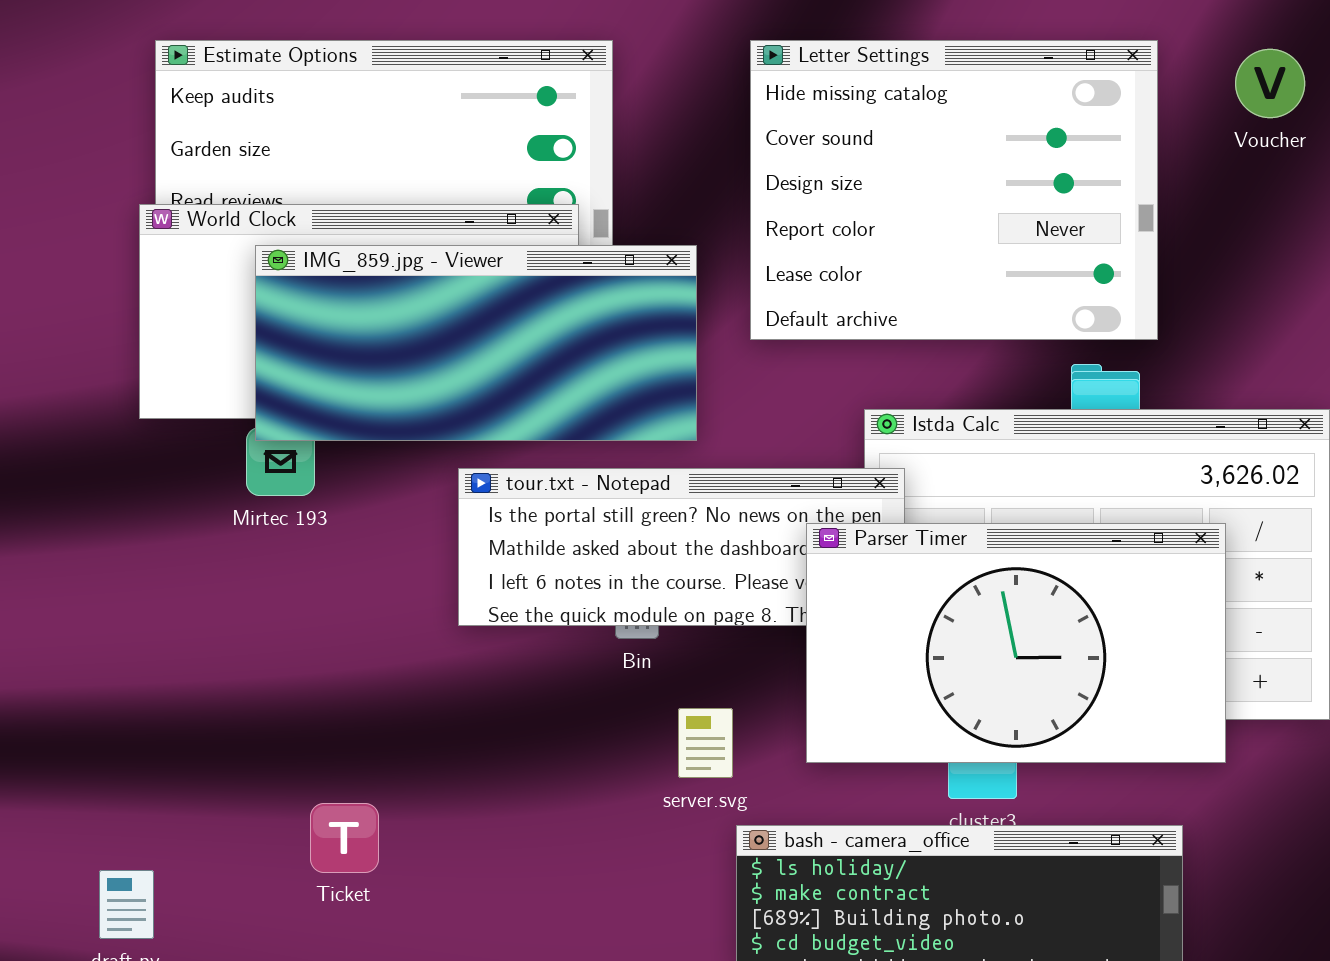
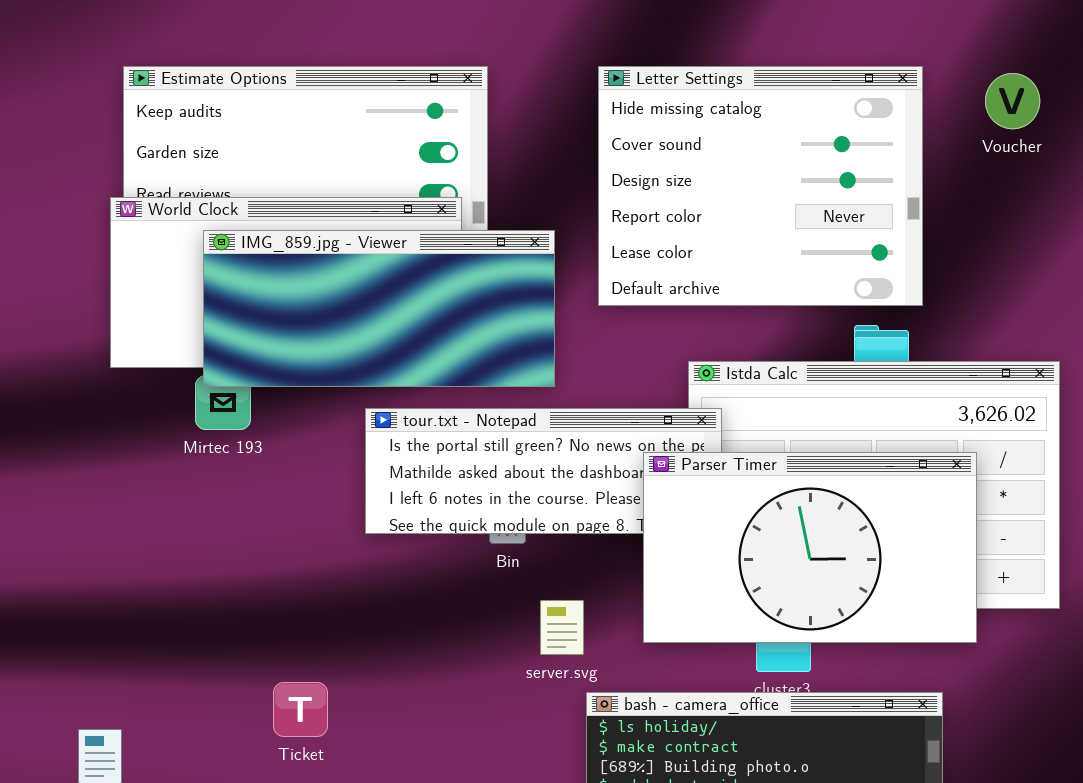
Ticket: [310,803,379,873] -> [273,682,328,737], moved

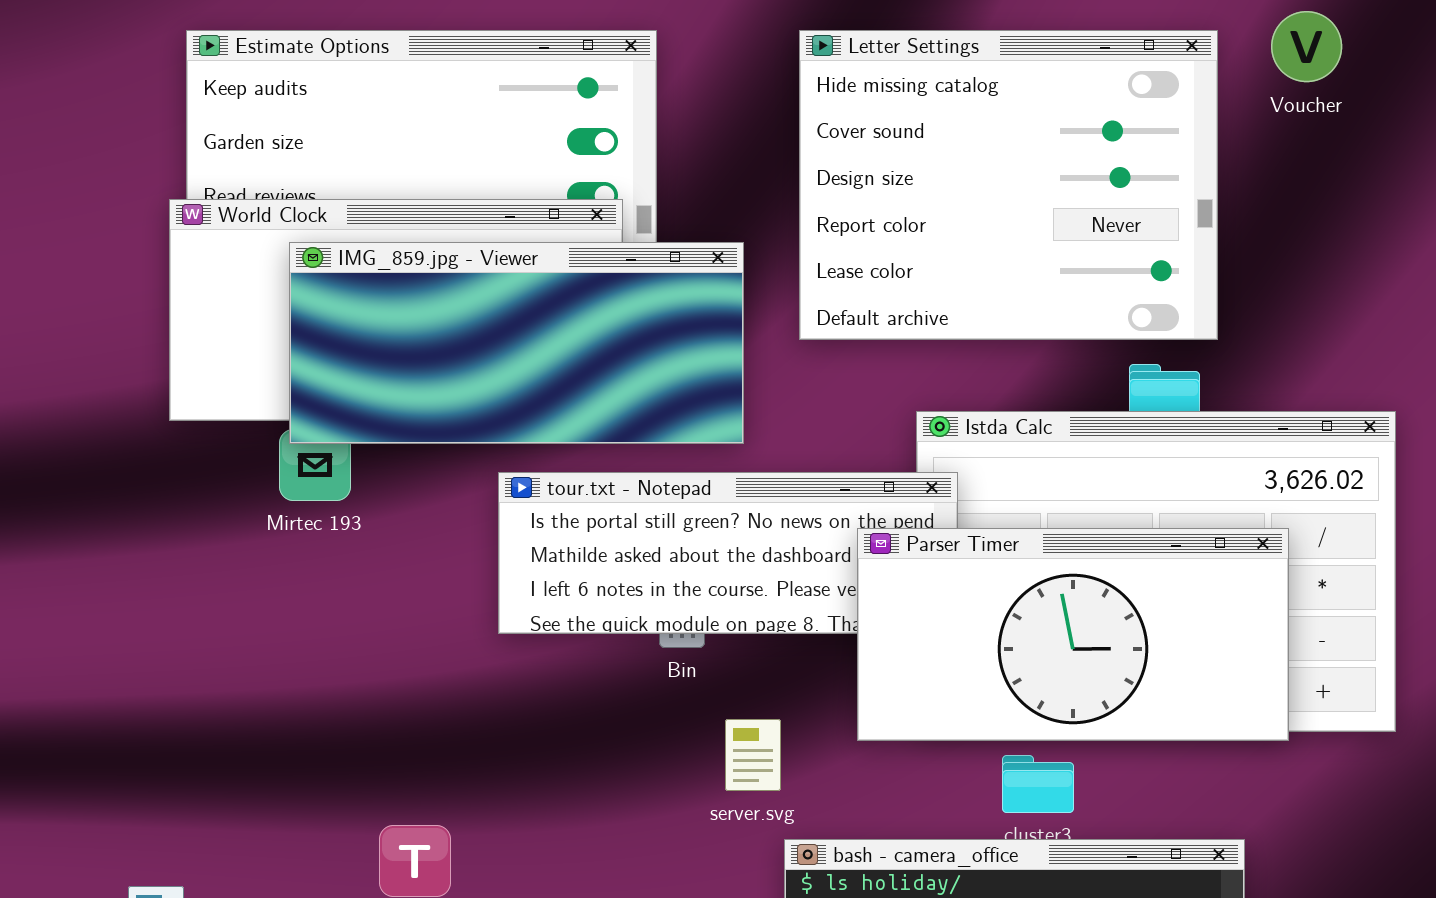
Voucher: [985,73,1040,129] -> [1271,11,1342,82], moved
Parser Timer: [643,452,977,643] -> [857,528,1289,741], resized

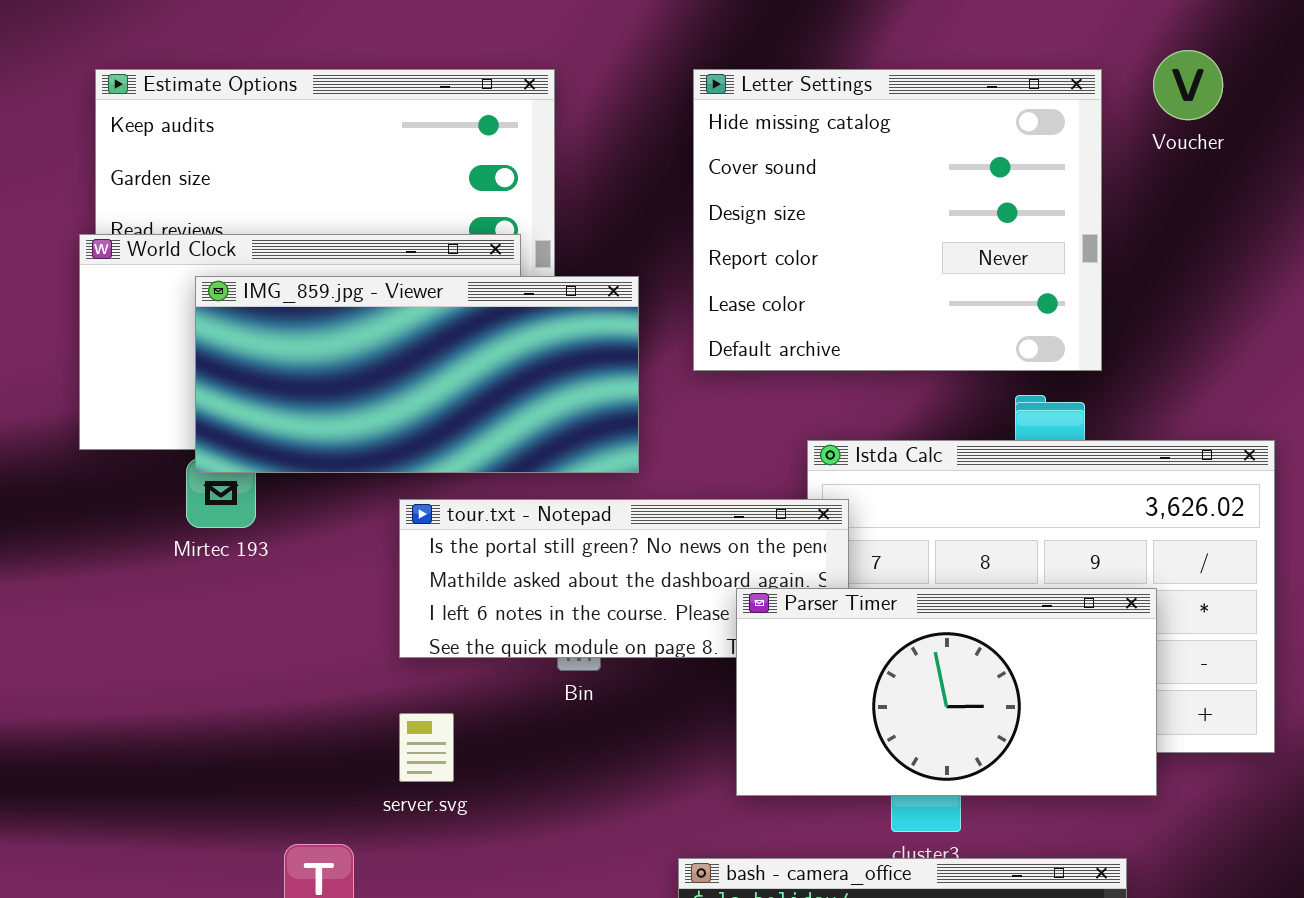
Parser Timer: [857,528,1289,741] -> [736,588,1157,796], moved
server.svg: [725,719,781,791] -> [399,713,454,782], moved

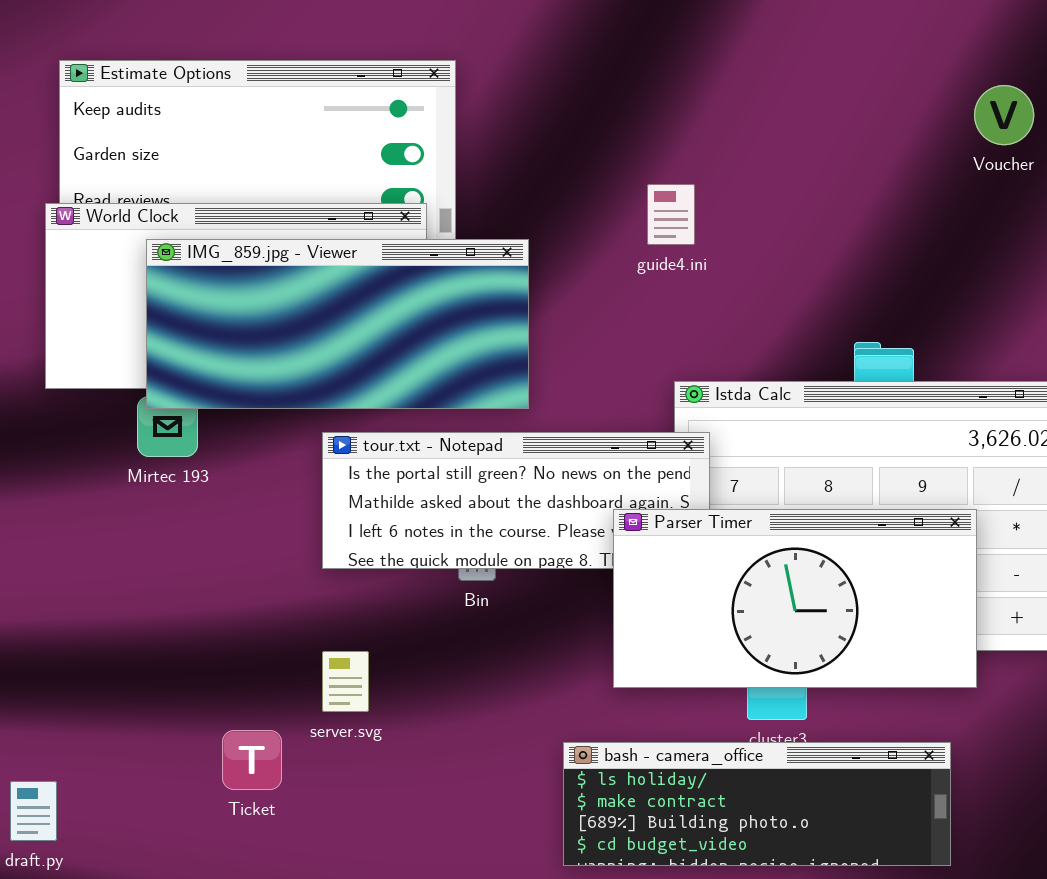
Voucher: [1153,50,1223,120] -> [974,85,1034,145], moved
Letter Settings: [693,69,1102,371] -> none, closed
server.svg: [399,713,454,782] -> [322,651,369,712], moved

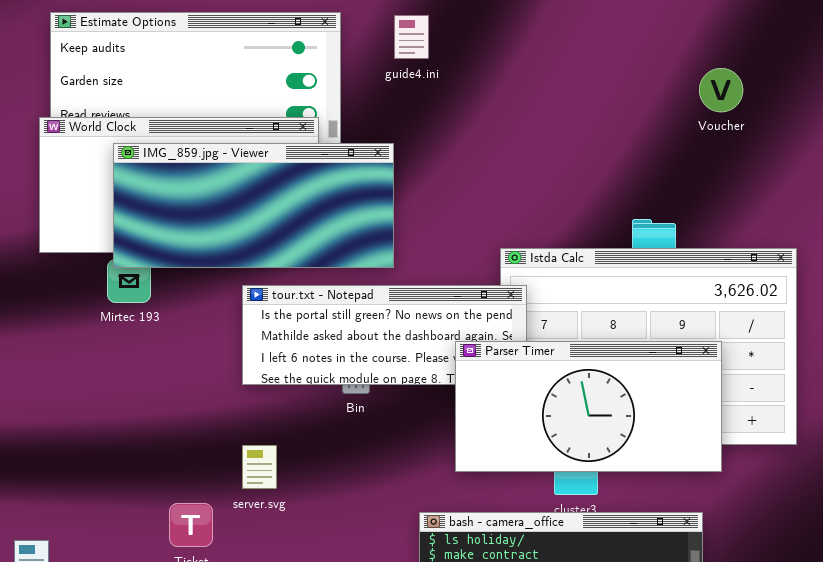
Voucher: [974,85,1034,145] -> [699,68,743,112], moved
guide4.ini: [647,184,695,245] -> [394,15,429,59], moved

